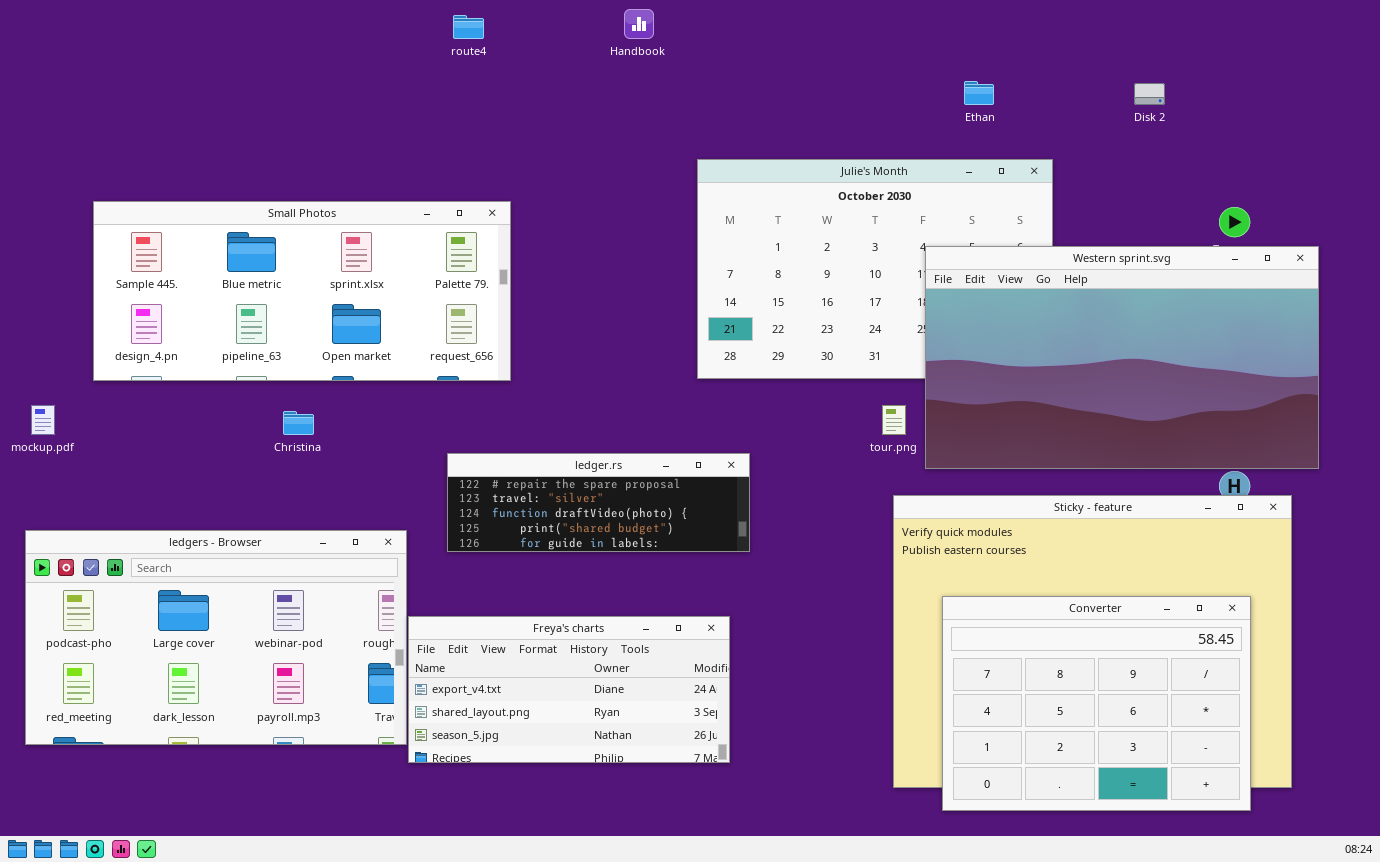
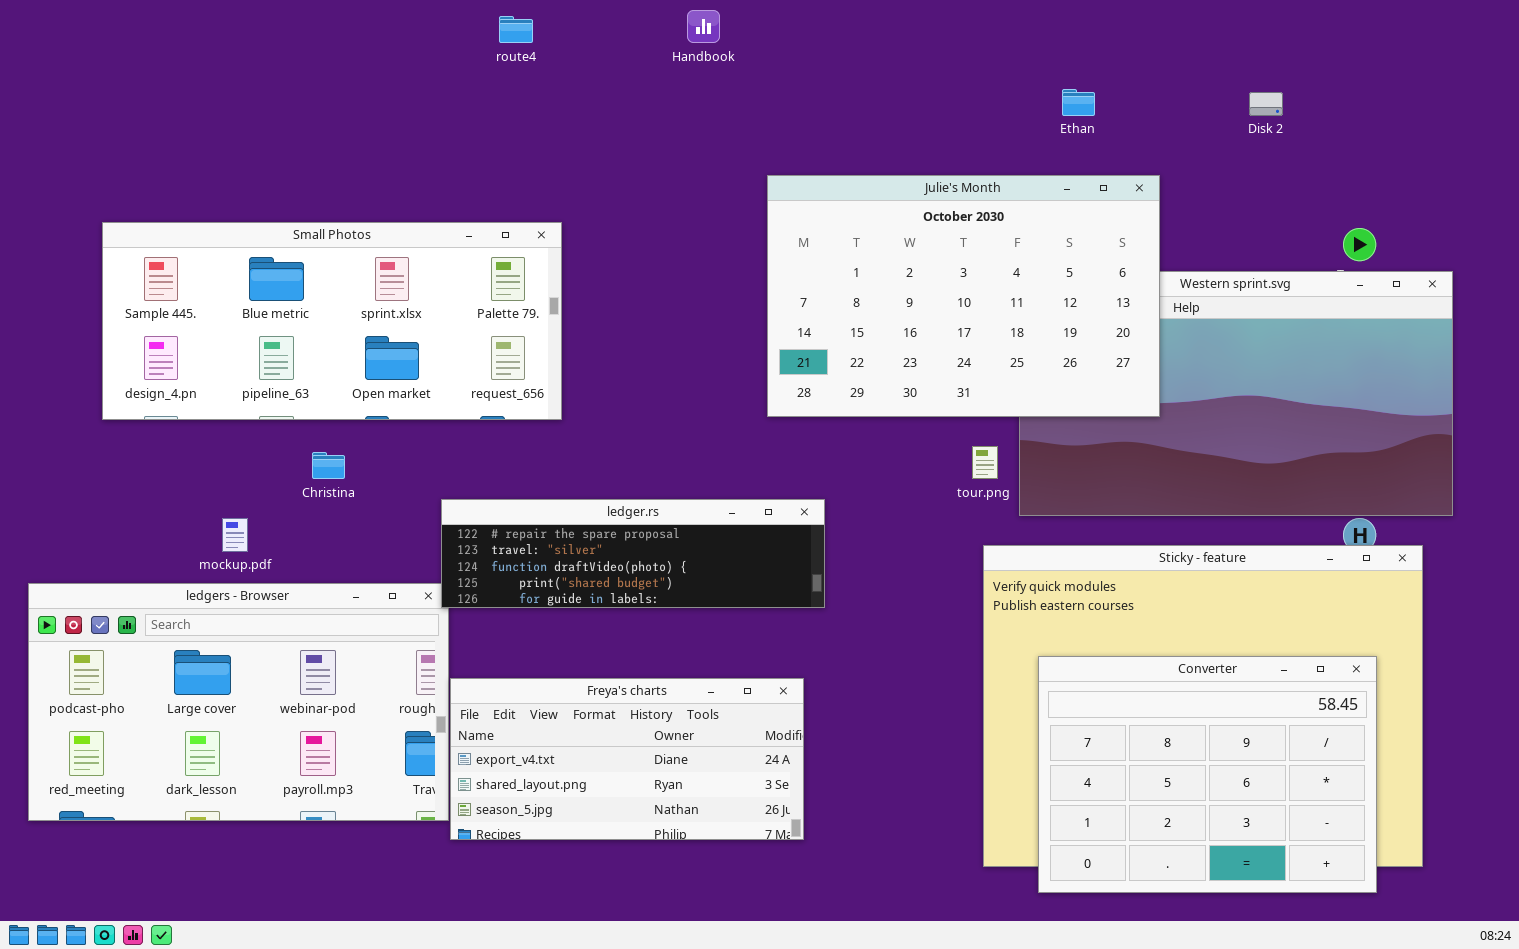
Julie's Month: [697,159,1053,379] -> [767,175,1160,417], raised
mockup.pdf: [31,405,55,435] -> [222,518,248,552], moved
ledger.rs: [447,453,750,552] -> [441,499,825,608], resized

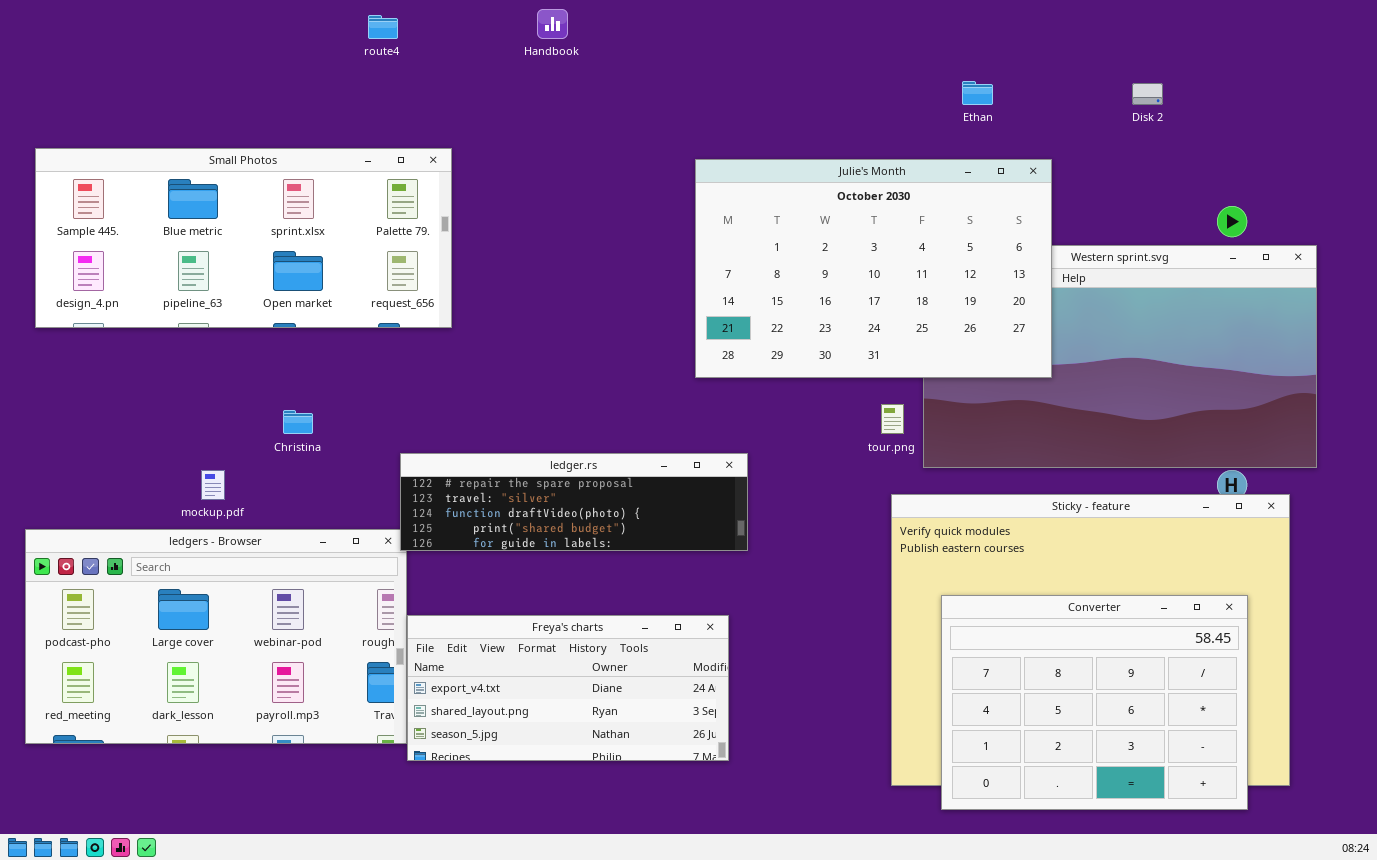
Handbook: [687,10,720,43] -> [537,9,568,39], moved
route4: [499,16,533,43] -> [368,15,398,39], moved
Small Photos: [102,222,562,420] -> [35,148,452,328], moved

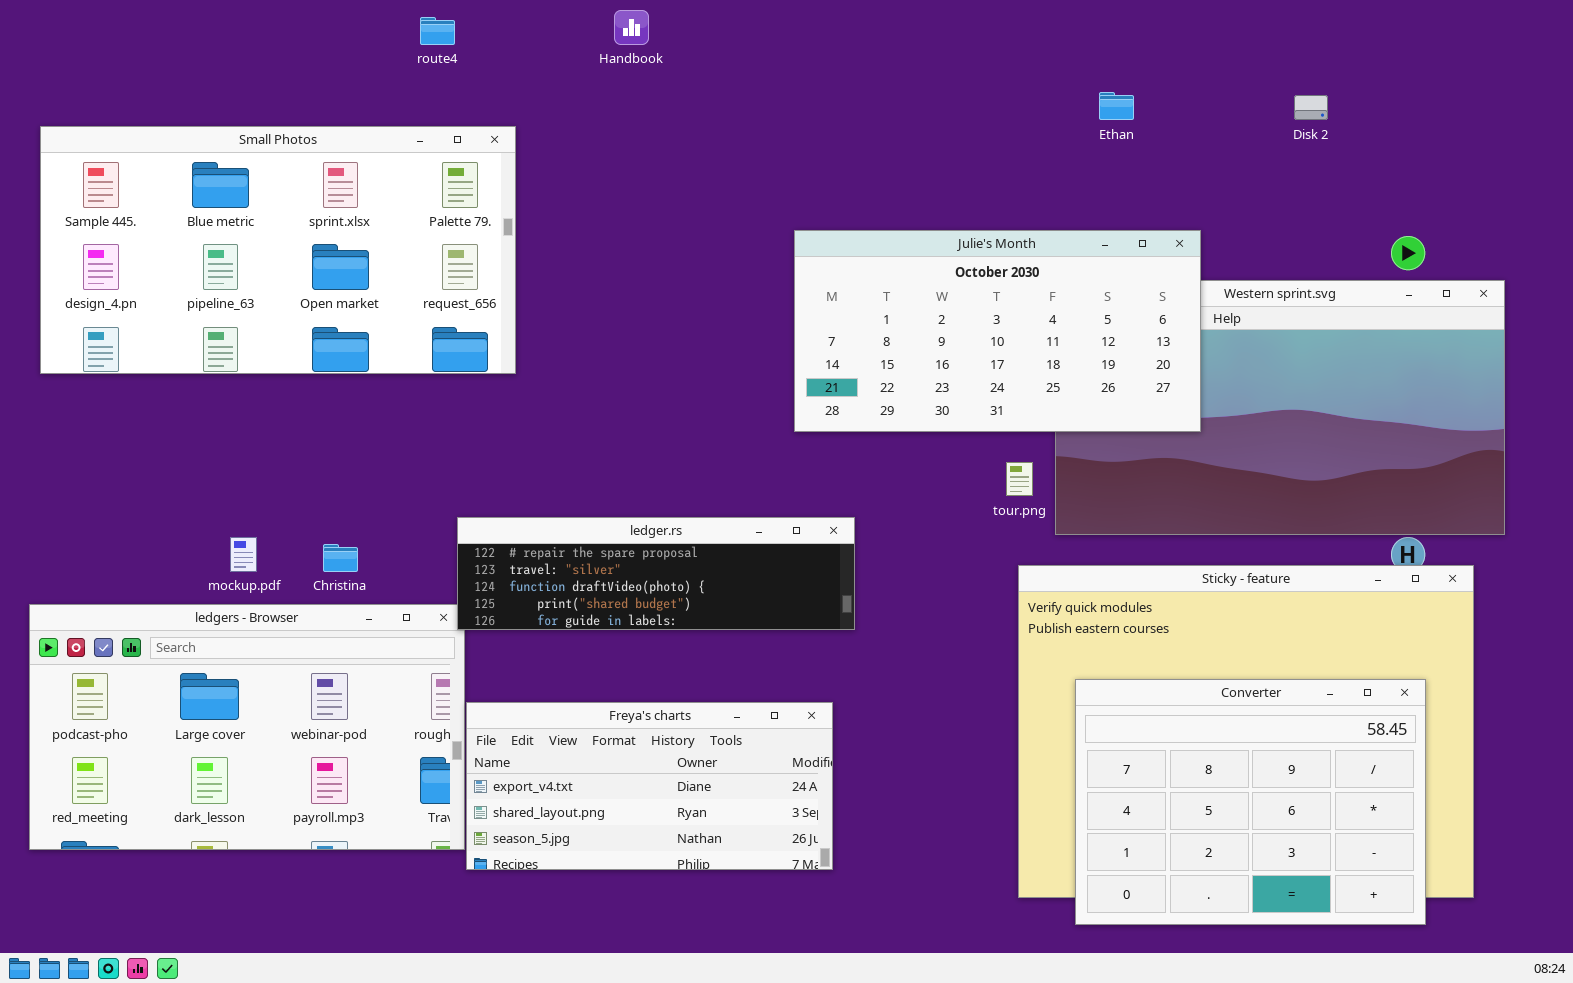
Small Photos: [35,148,452,328] -> [40,126,516,374], resized
Julie's Month: [695,159,1052,378] -> [794,230,1201,432], resized
Christina: [283,410,313,434] -> [323,544,358,572], moved

